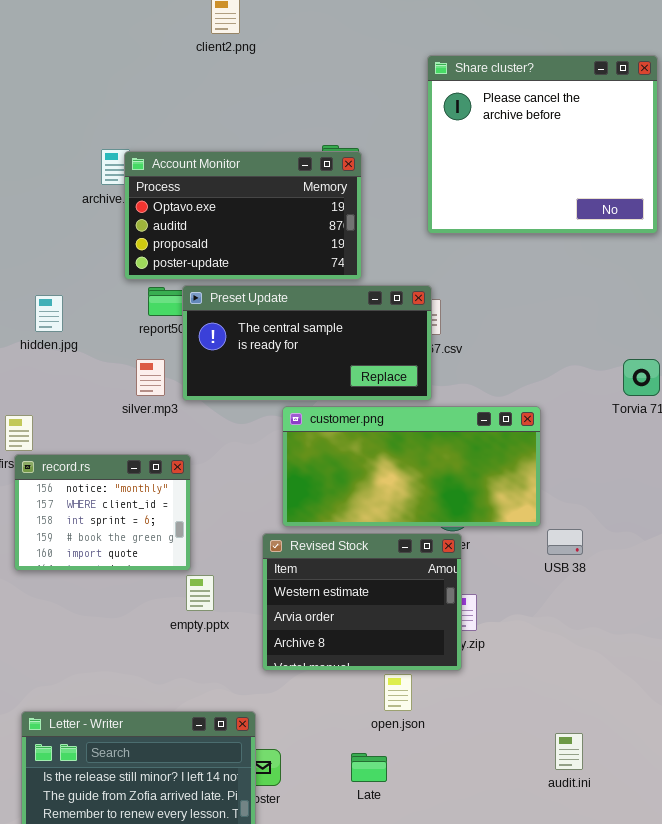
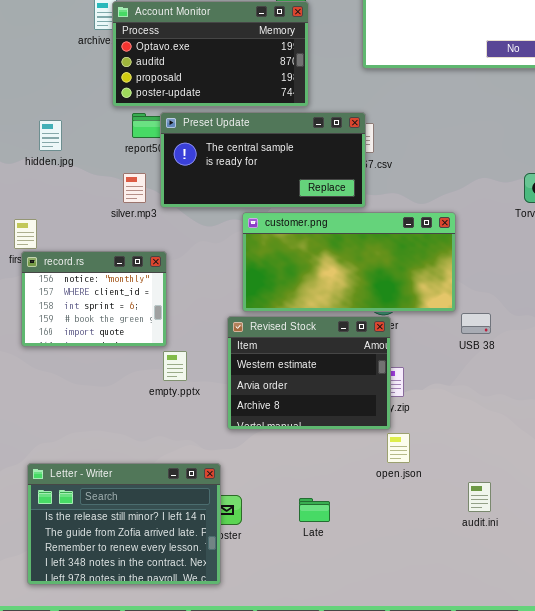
open.json: [384,674,412,711] -> [387,433,410,463], moved

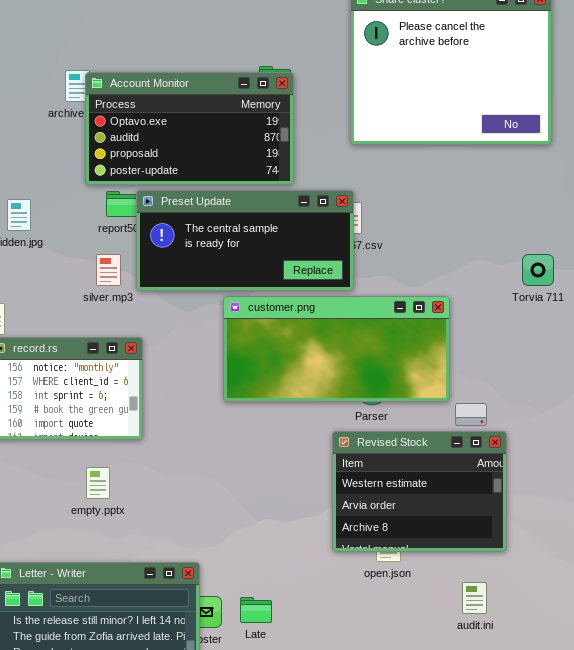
Revised Stock: [227,316,391,430] -> [332,431,507,552], moved
empty.pptx: [163,351,187,381] -> [86,467,110,499], moved
Late: [299,498,330,522] -> [240,597,272,623], moved

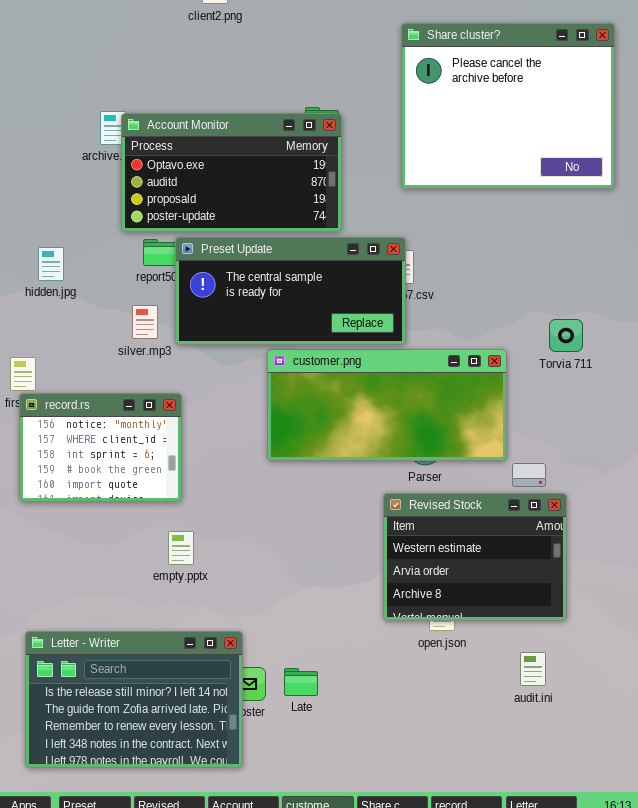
Torvia 711: [522,254,554,286] -> [549,319,583,352], moved
empty.pptx: [86,467,110,499] -> [168,531,194,565], moved

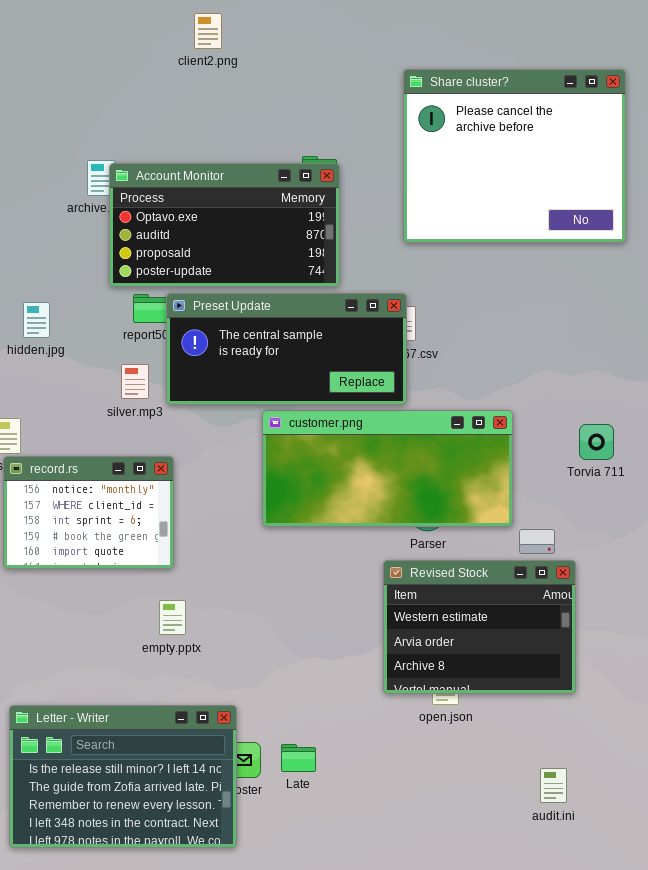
Torvia 711: [549,319,583,352] -> [579,424,614,460], moved
audit.ini: [520,652,546,686] -> [540,768,567,803], moved

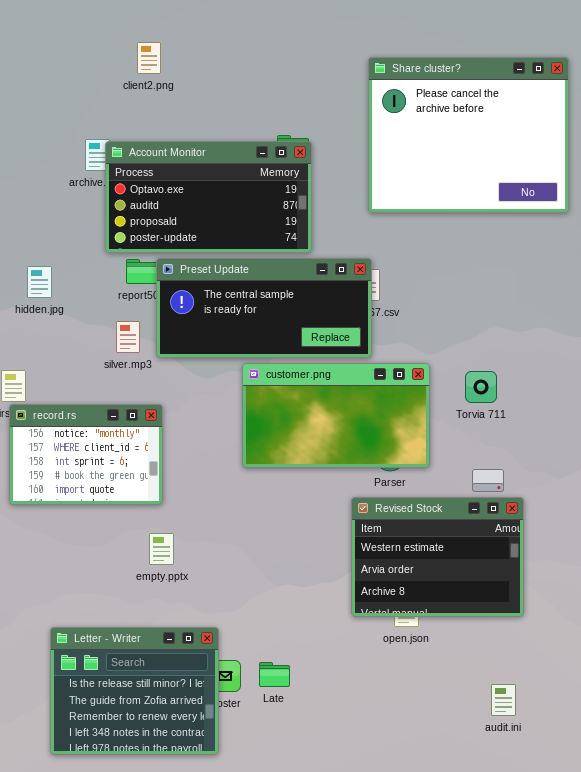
client2.png: [194,13,222,49] -> [137,42,161,74], moved
customer.png: [262,410,513,527] -> [242,363,430,468], resized
Torvia 711: [579,424,614,460] -> [465,371,497,403], moved
Letter - Writer: [9,705,237,848] -> [50,627,219,755], resized

